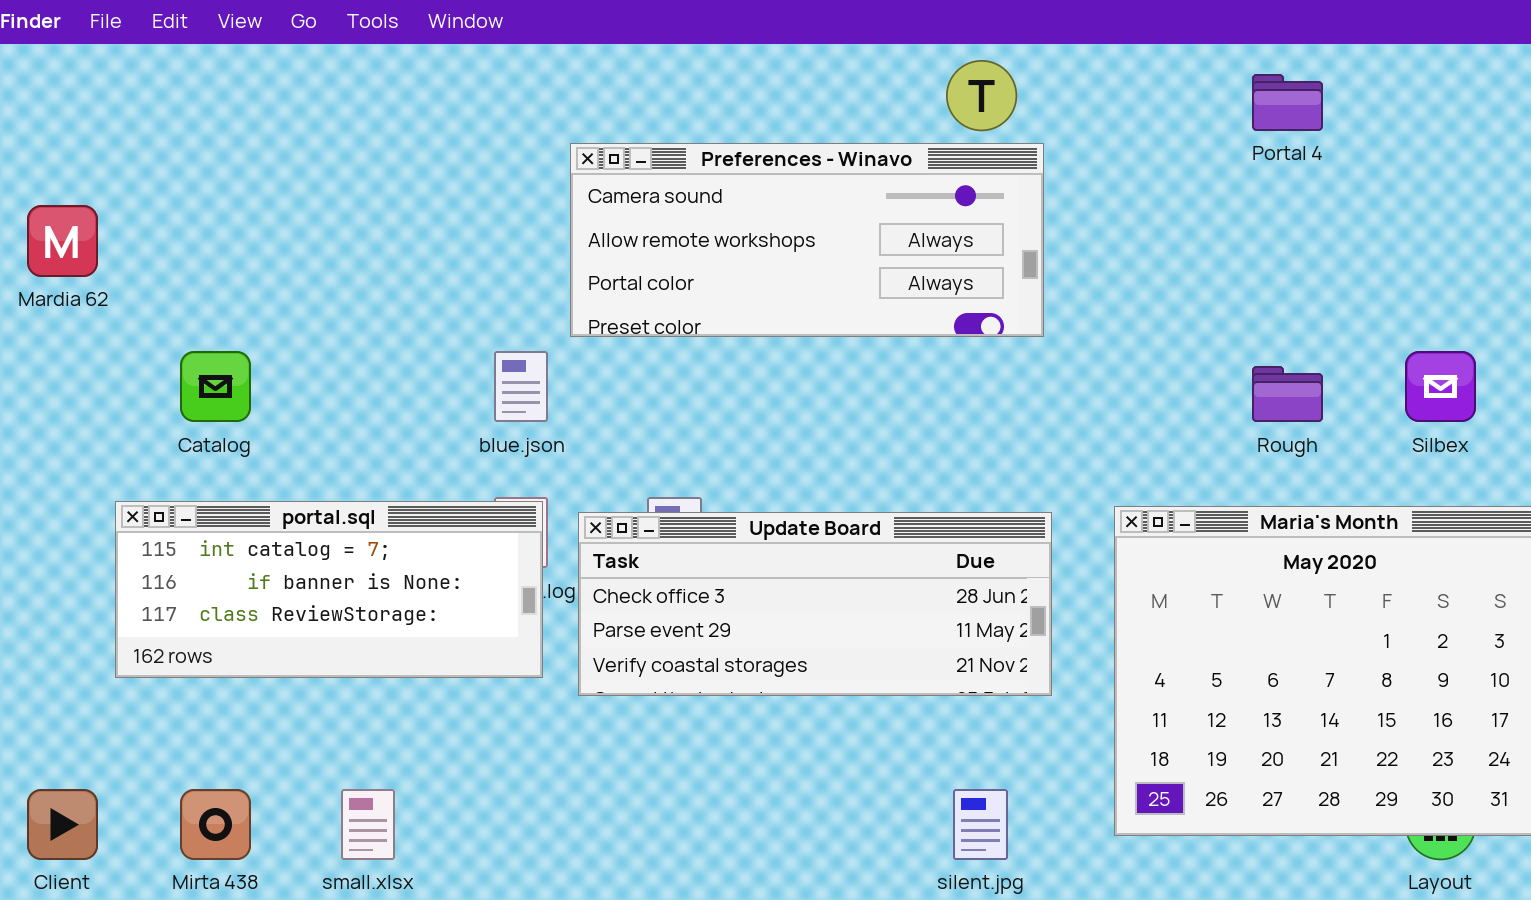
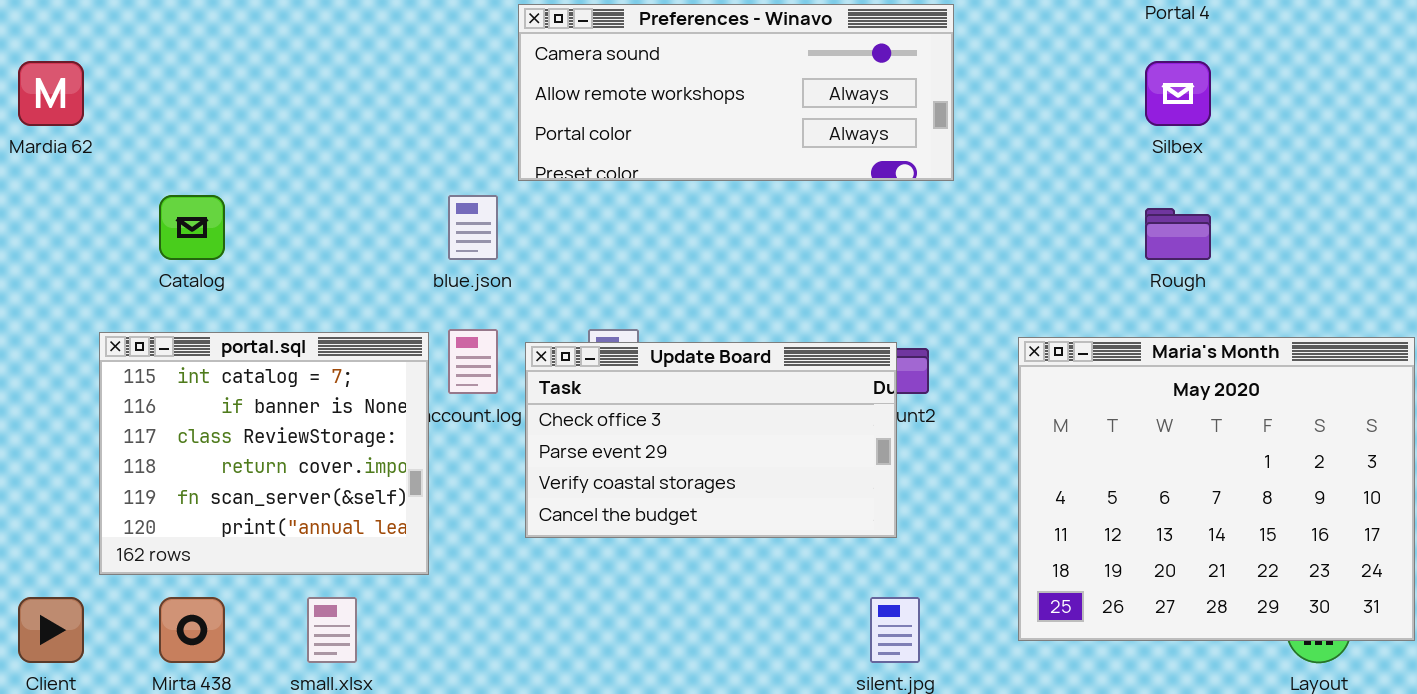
Silbex: [1405,351,1476,422] -> [1145,61,1211,126], moved
portal.sql: [115,501,543,678] -> [99,332,429,575], resized
Update Board: [578,512,1052,696] -> [525,342,897,538], resized

